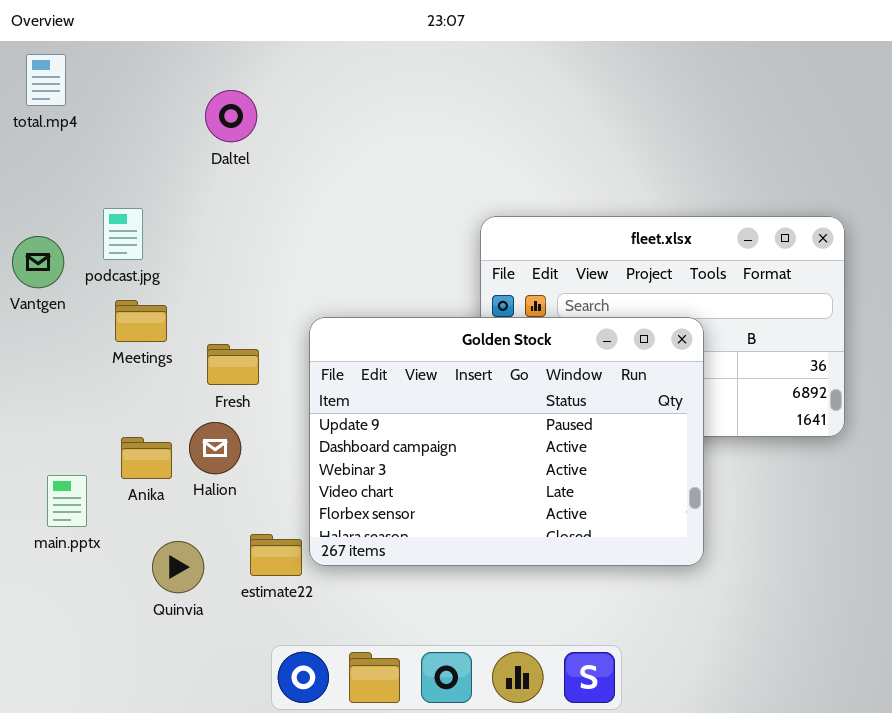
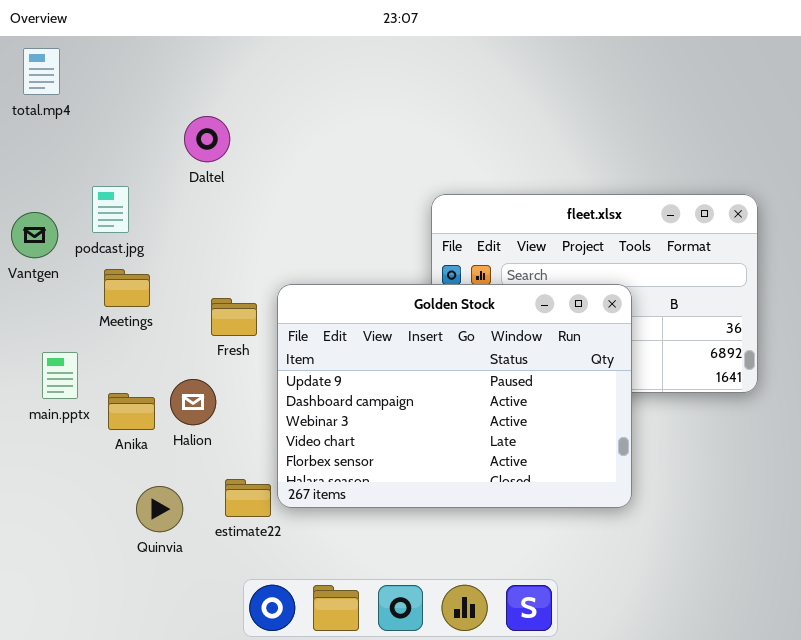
Daltel: [205,90,257,142] -> [184,116,230,162], moved
Fresh: [207,344,259,385] -> [211,298,257,336], moved
main.pptx: [47,475,87,527] -> [42,352,78,399], moved

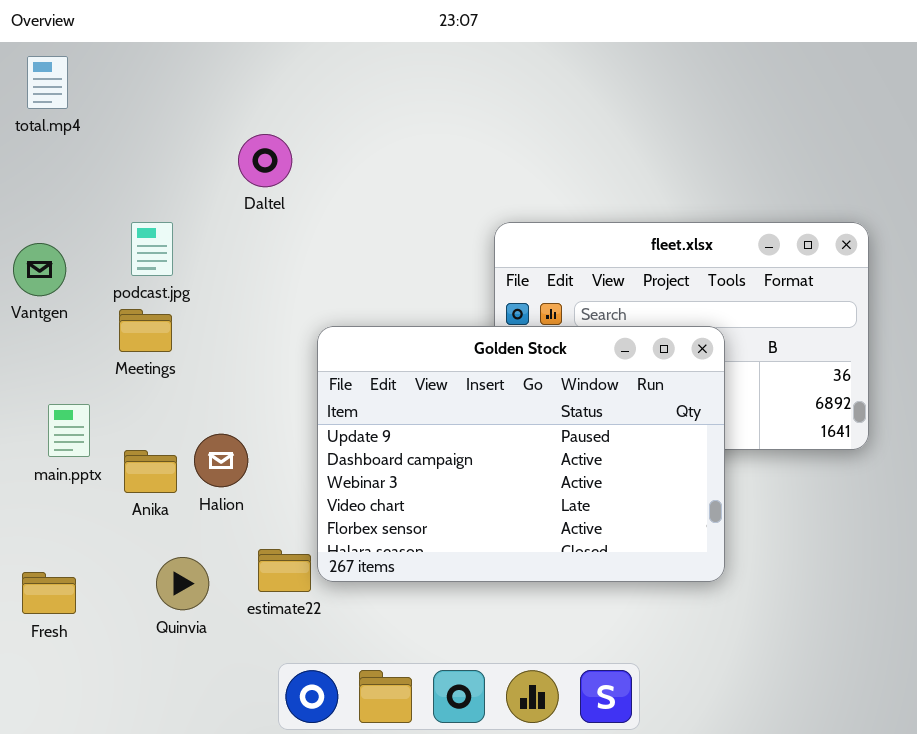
Daltel: [184,116,230,162] -> [238,134,292,187], moved
podcast.jpg: [92,186,129,233] -> [131,222,173,276], moved
Fresh: [211,298,257,336] -> [22,572,76,614], moved

